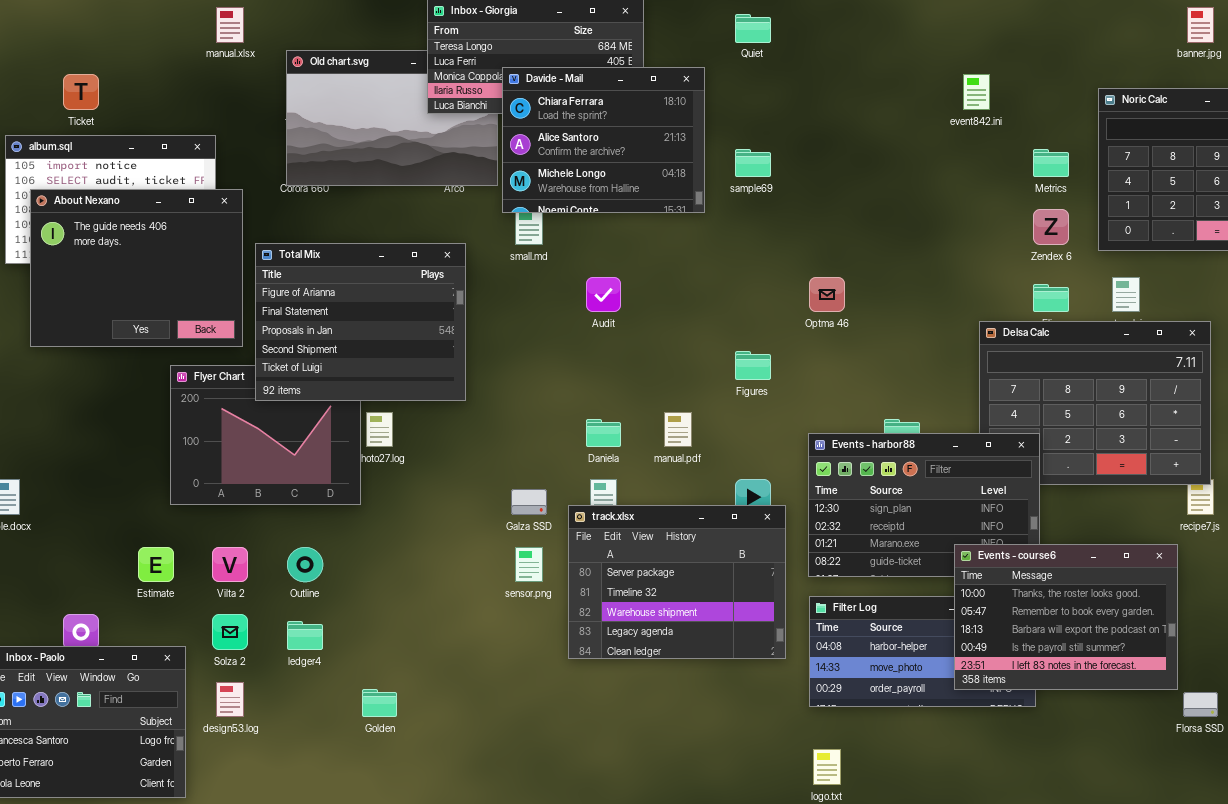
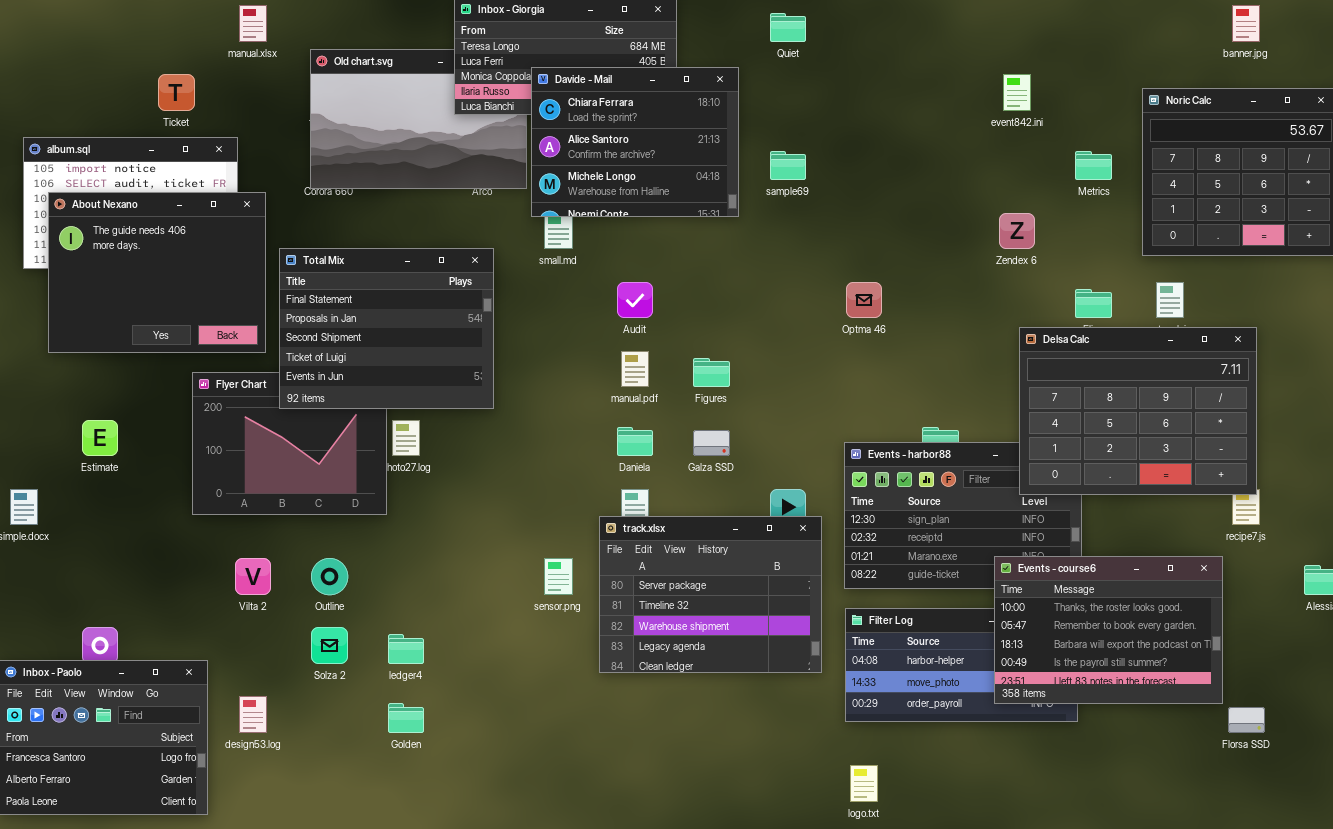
Ticket: [63,74,99,110] -> [158,74,195,111], moved
Zendex 6: [1033,209,1069,245] -> [999,213,1035,249], moved
Total Mix: [255,243,466,401] -> [279,248,494,409], scrolled down 1 row
Delsa Calc: [979,321,1211,485] -> [1019,327,1257,495], raised
Figures: [735,351,771,380] -> [693,358,730,387], moved
manual.pdf: [664,412,692,447] -> [621,351,649,387], moved
Galza SSD: [511,489,547,515] -> [693,430,730,456], moved
Estimate: [138,547,174,582] -> [82,420,118,456], moved
Solza 2: [212,614,248,650] -> [311,627,348,664], moved
ledger4: [287,621,323,650] -> [388,634,424,664], moved

